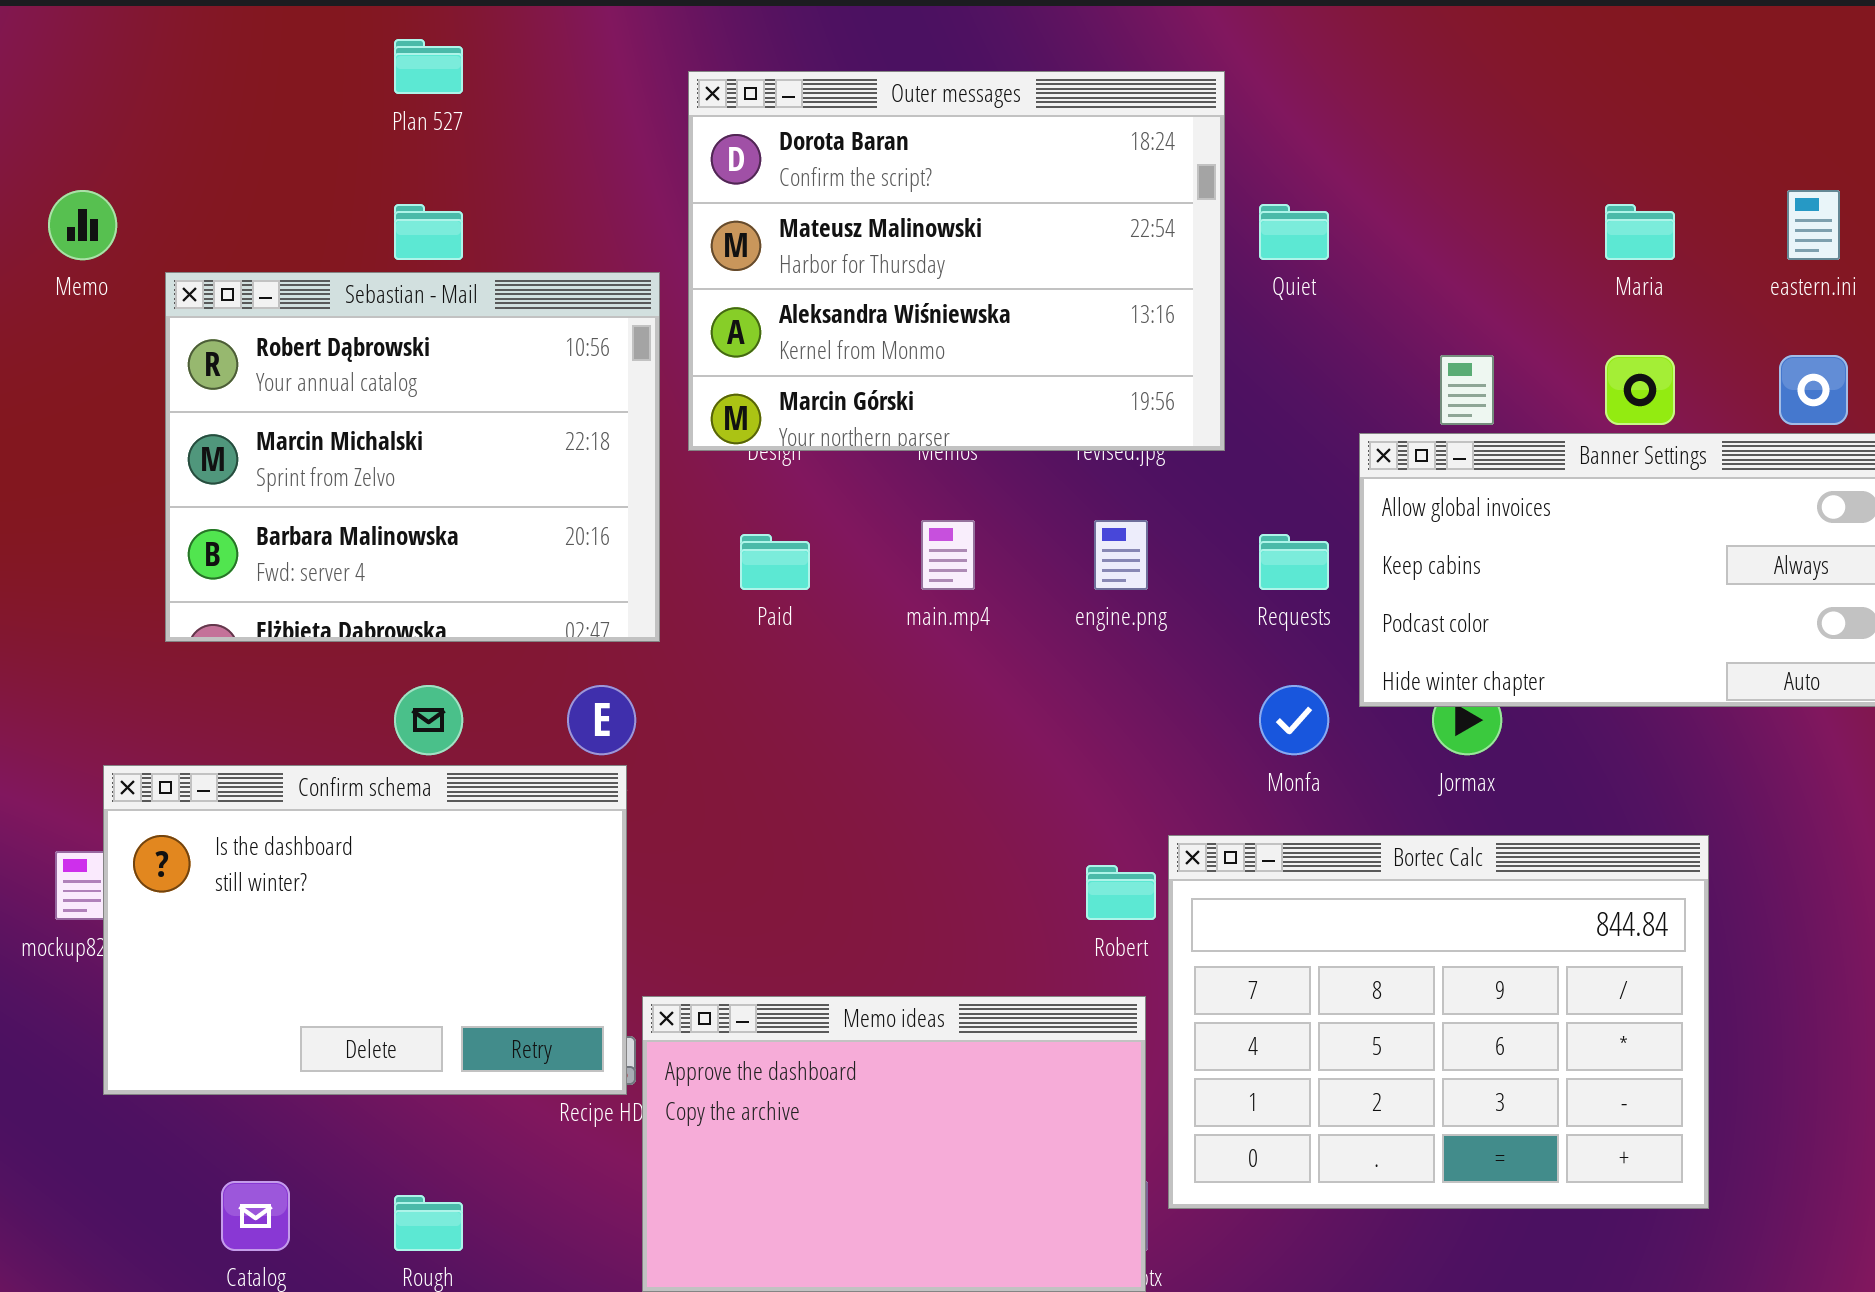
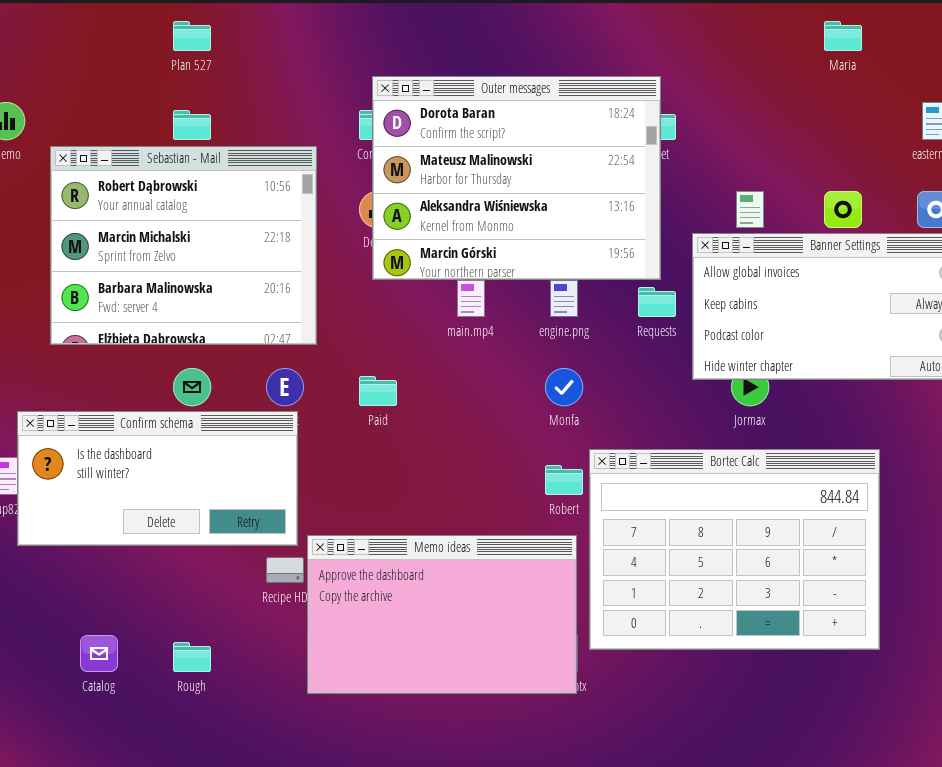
Outer messages: [688,71,1225,451] -> [372,76,661,280], moved
Maria: [1605,204,1675,260] -> [824,21,862,51], moved
Paid: [740,534,810,590] -> [359,376,397,406], moved
Monfa: [1259,685,1329,755] -> [545,368,583,406], moved
Confirm schema: [103,765,627,1095] -> [17,411,298,546], resized

